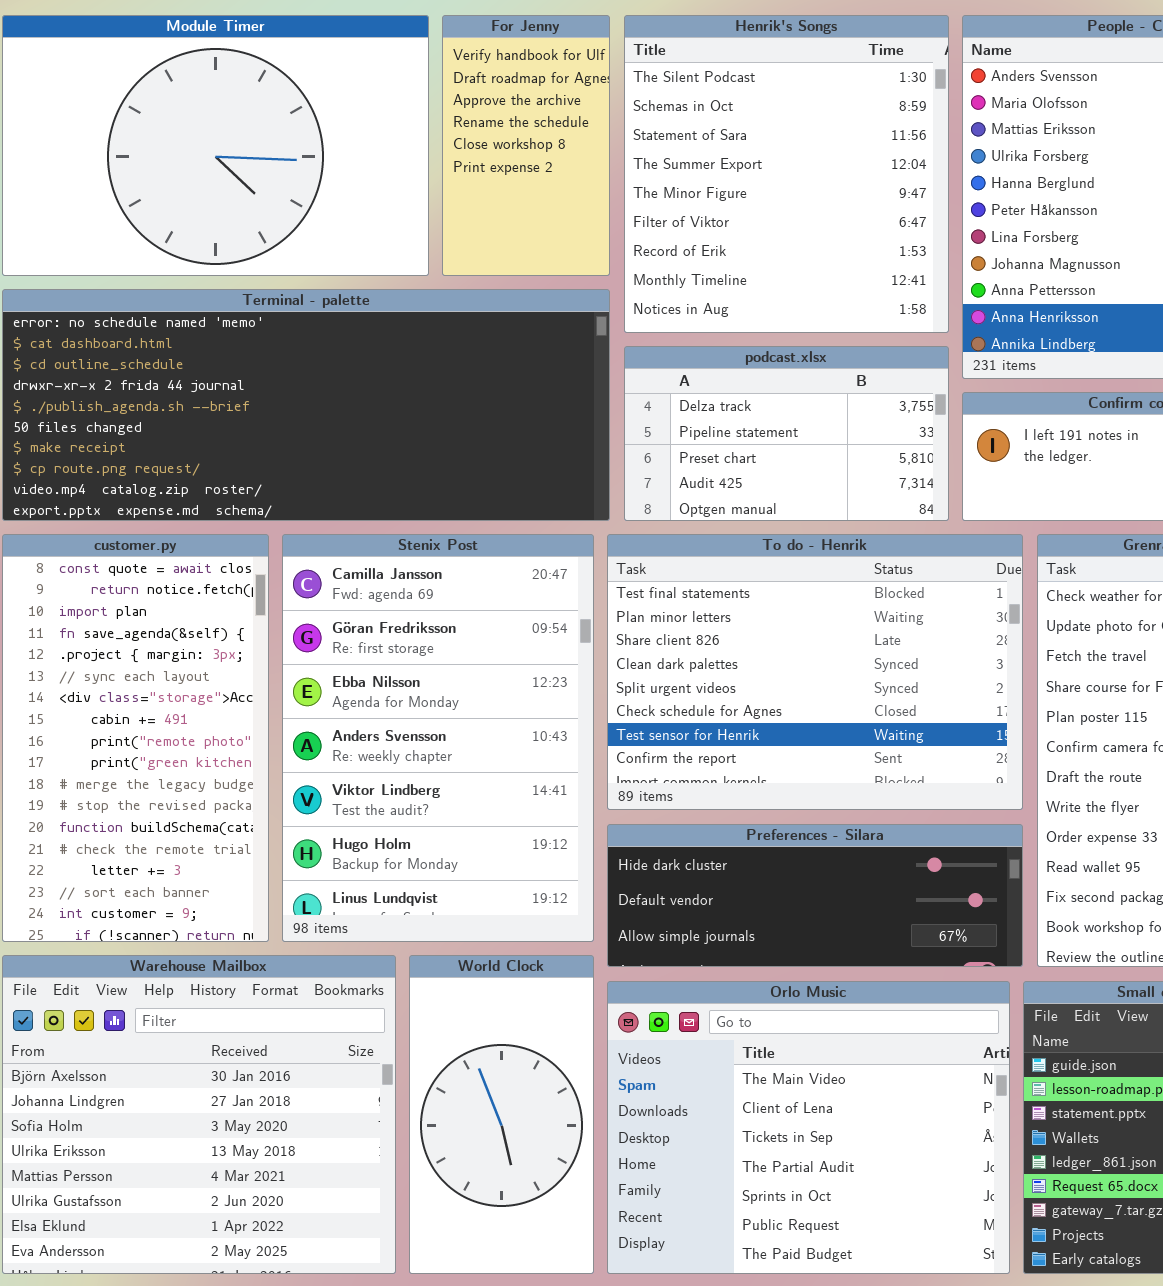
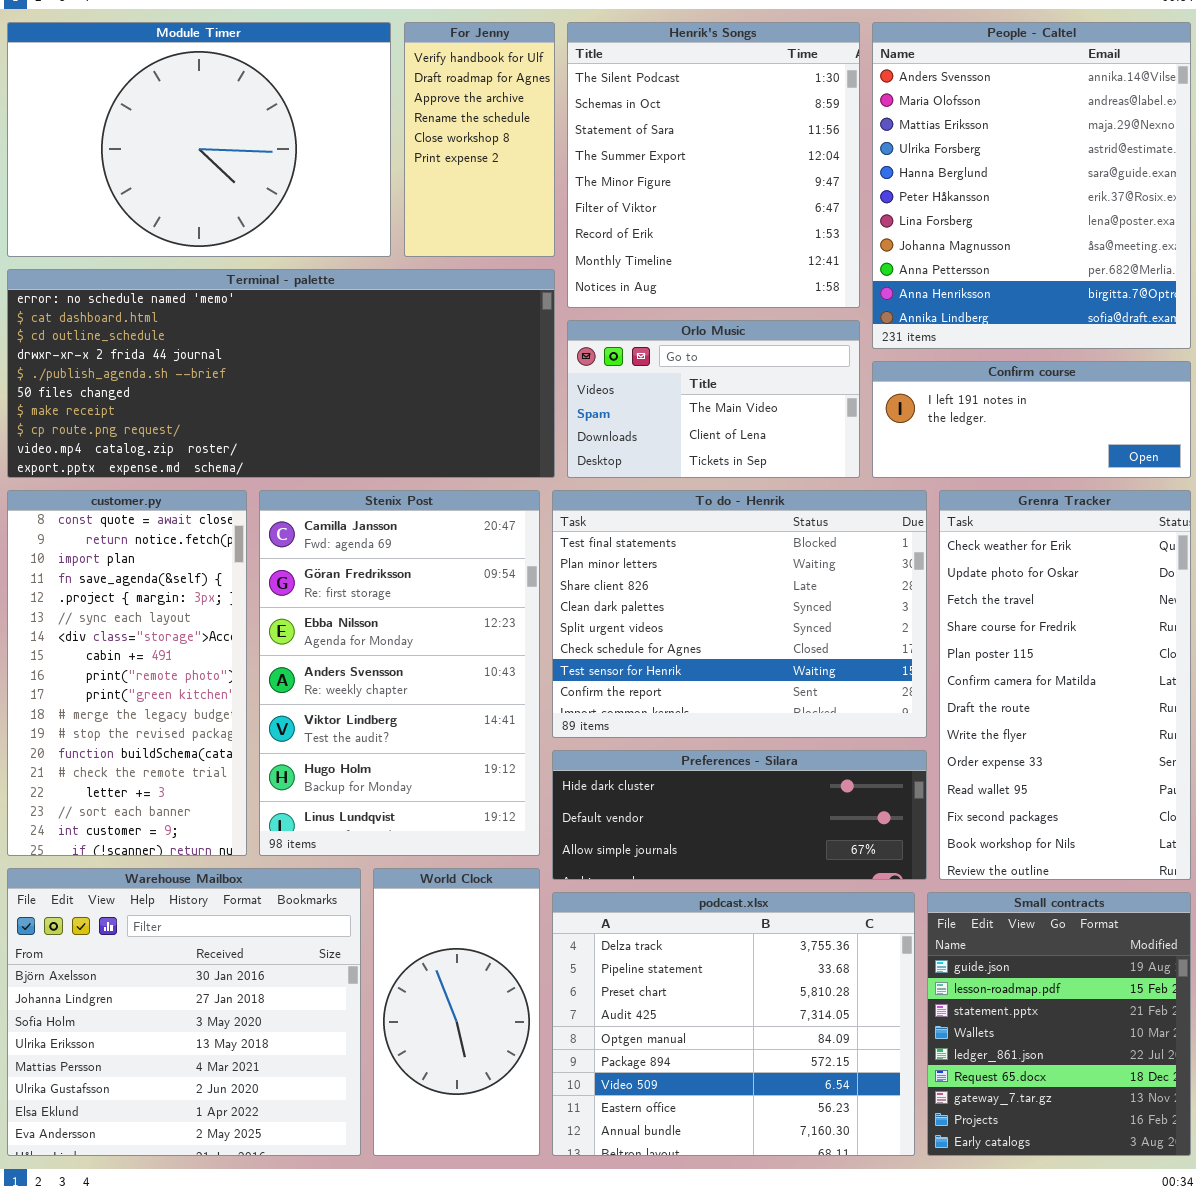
podcast.xlsx: [624,346,949,521] -> [552,892,915,1156], moved, resized
Orlo Music: [607,981,1010,1274] -> [567,320,860,478], moved, resized

